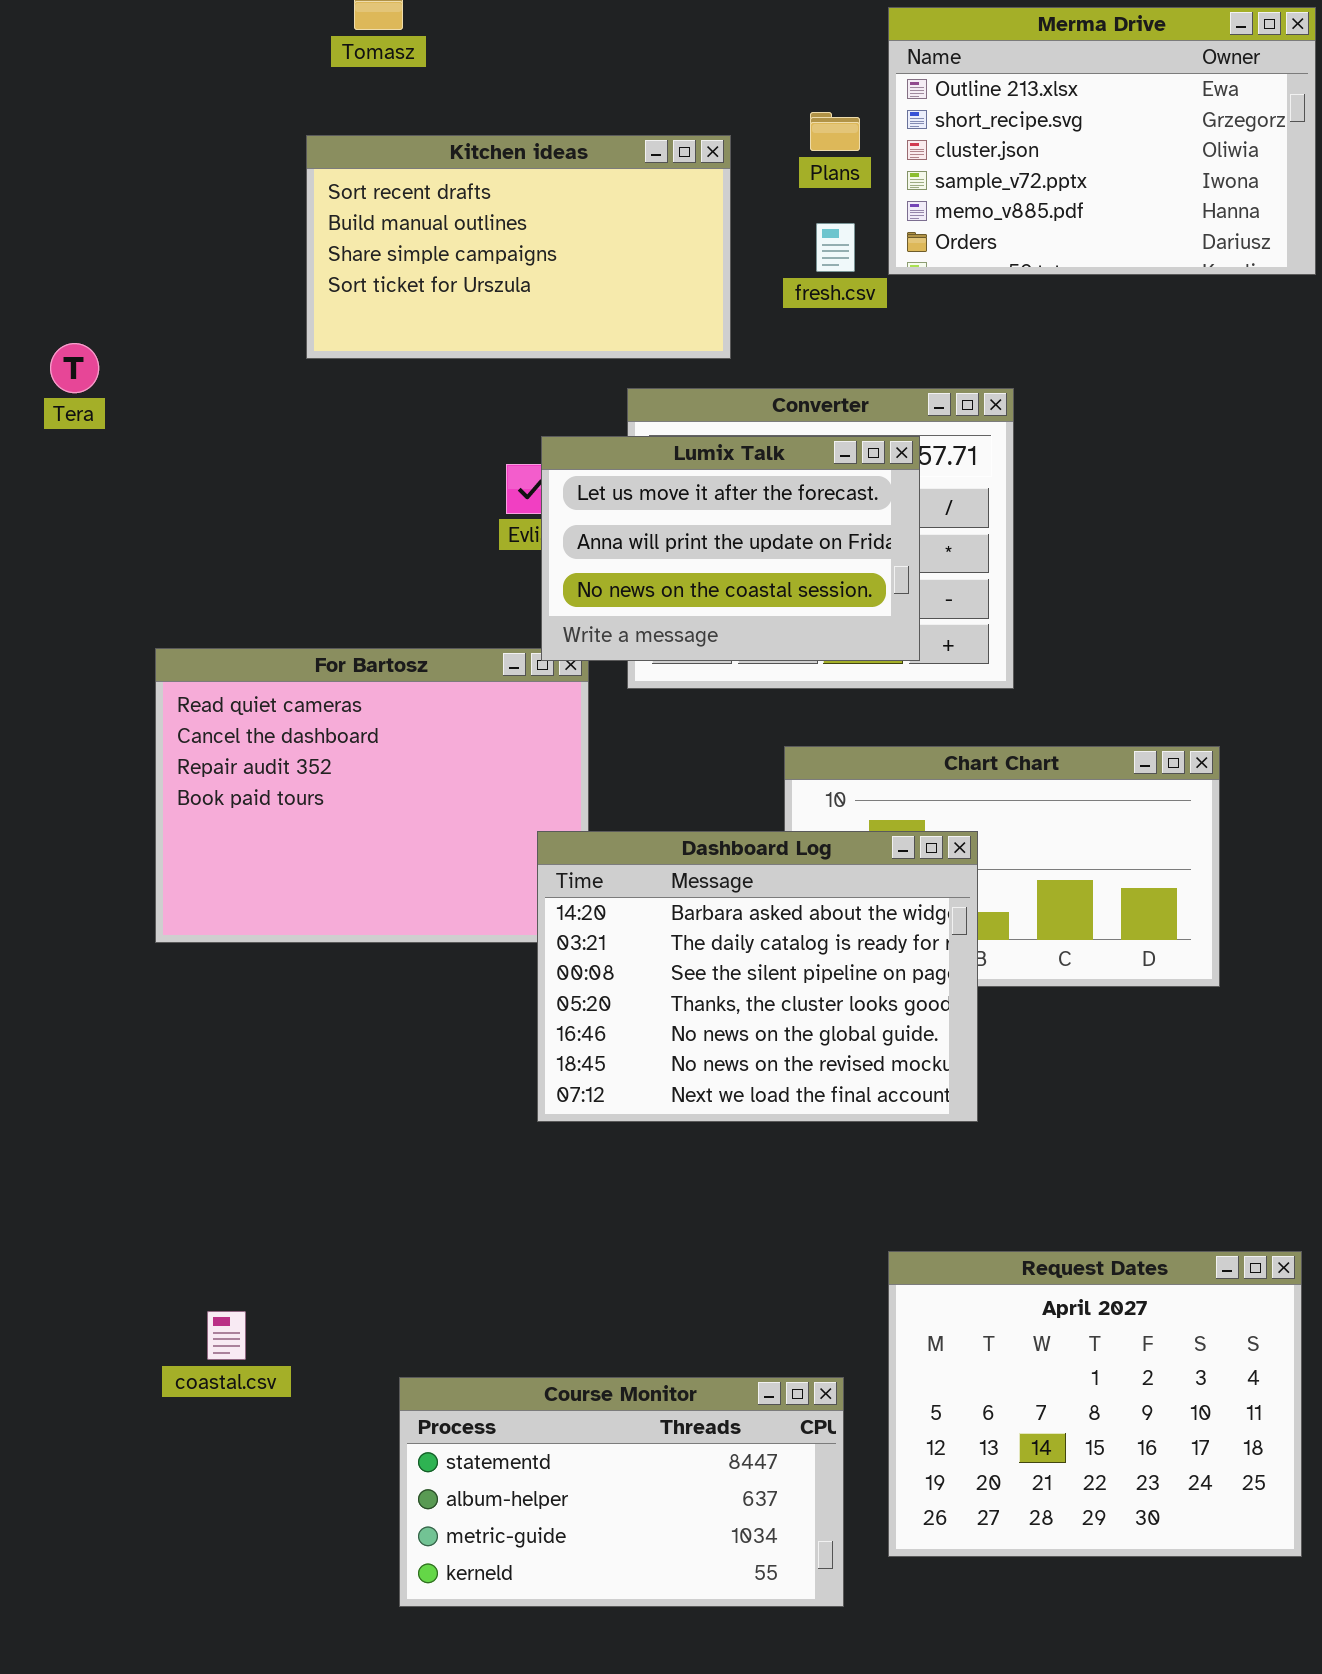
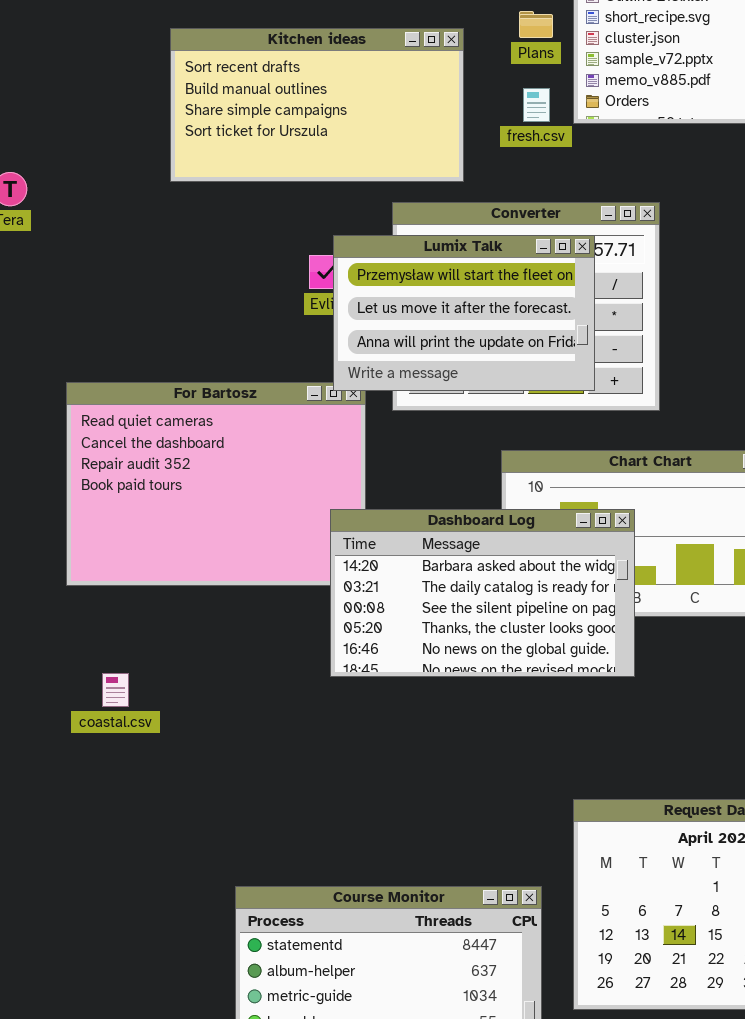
Lumix Talk: [541,436,920,661] -> [333,235,595,391], scrolled up 1 row
Dashboard Log: [537,831,978,1122] -> [330,509,635,677], resized
coastal.csv: [207,1311,246,1360] -> [102,673,129,707], moved

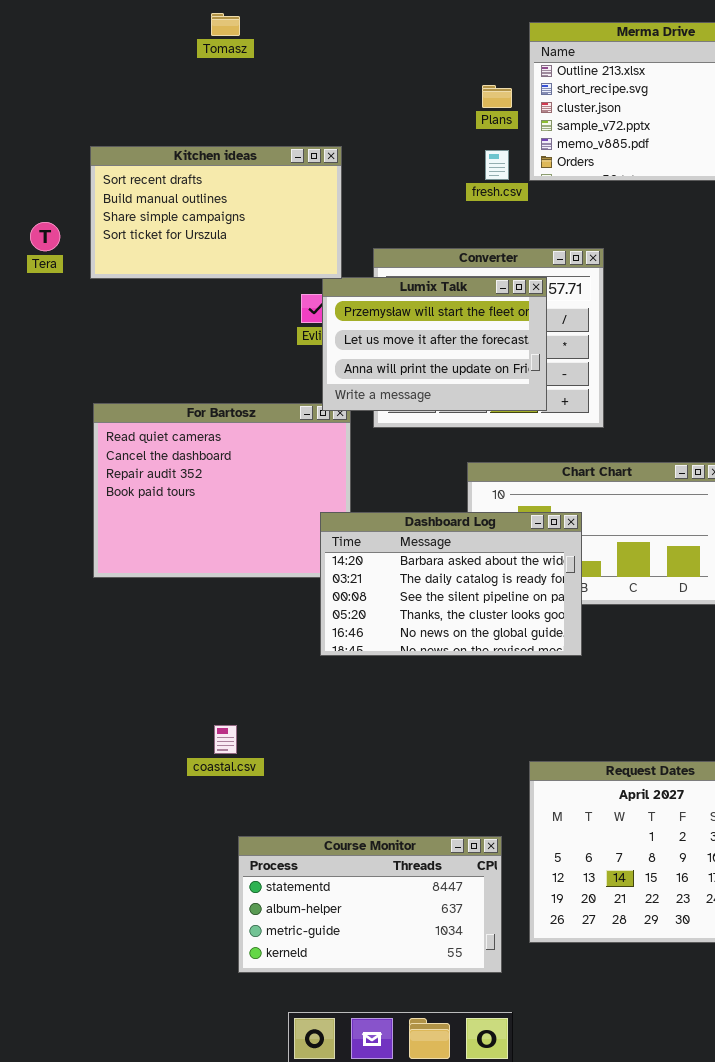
Kitchen ideas: [170,28,464,182] -> [90,146,342,279], moved
coastal.csv: [102,673,129,707] -> [214,725,237,754], moved

